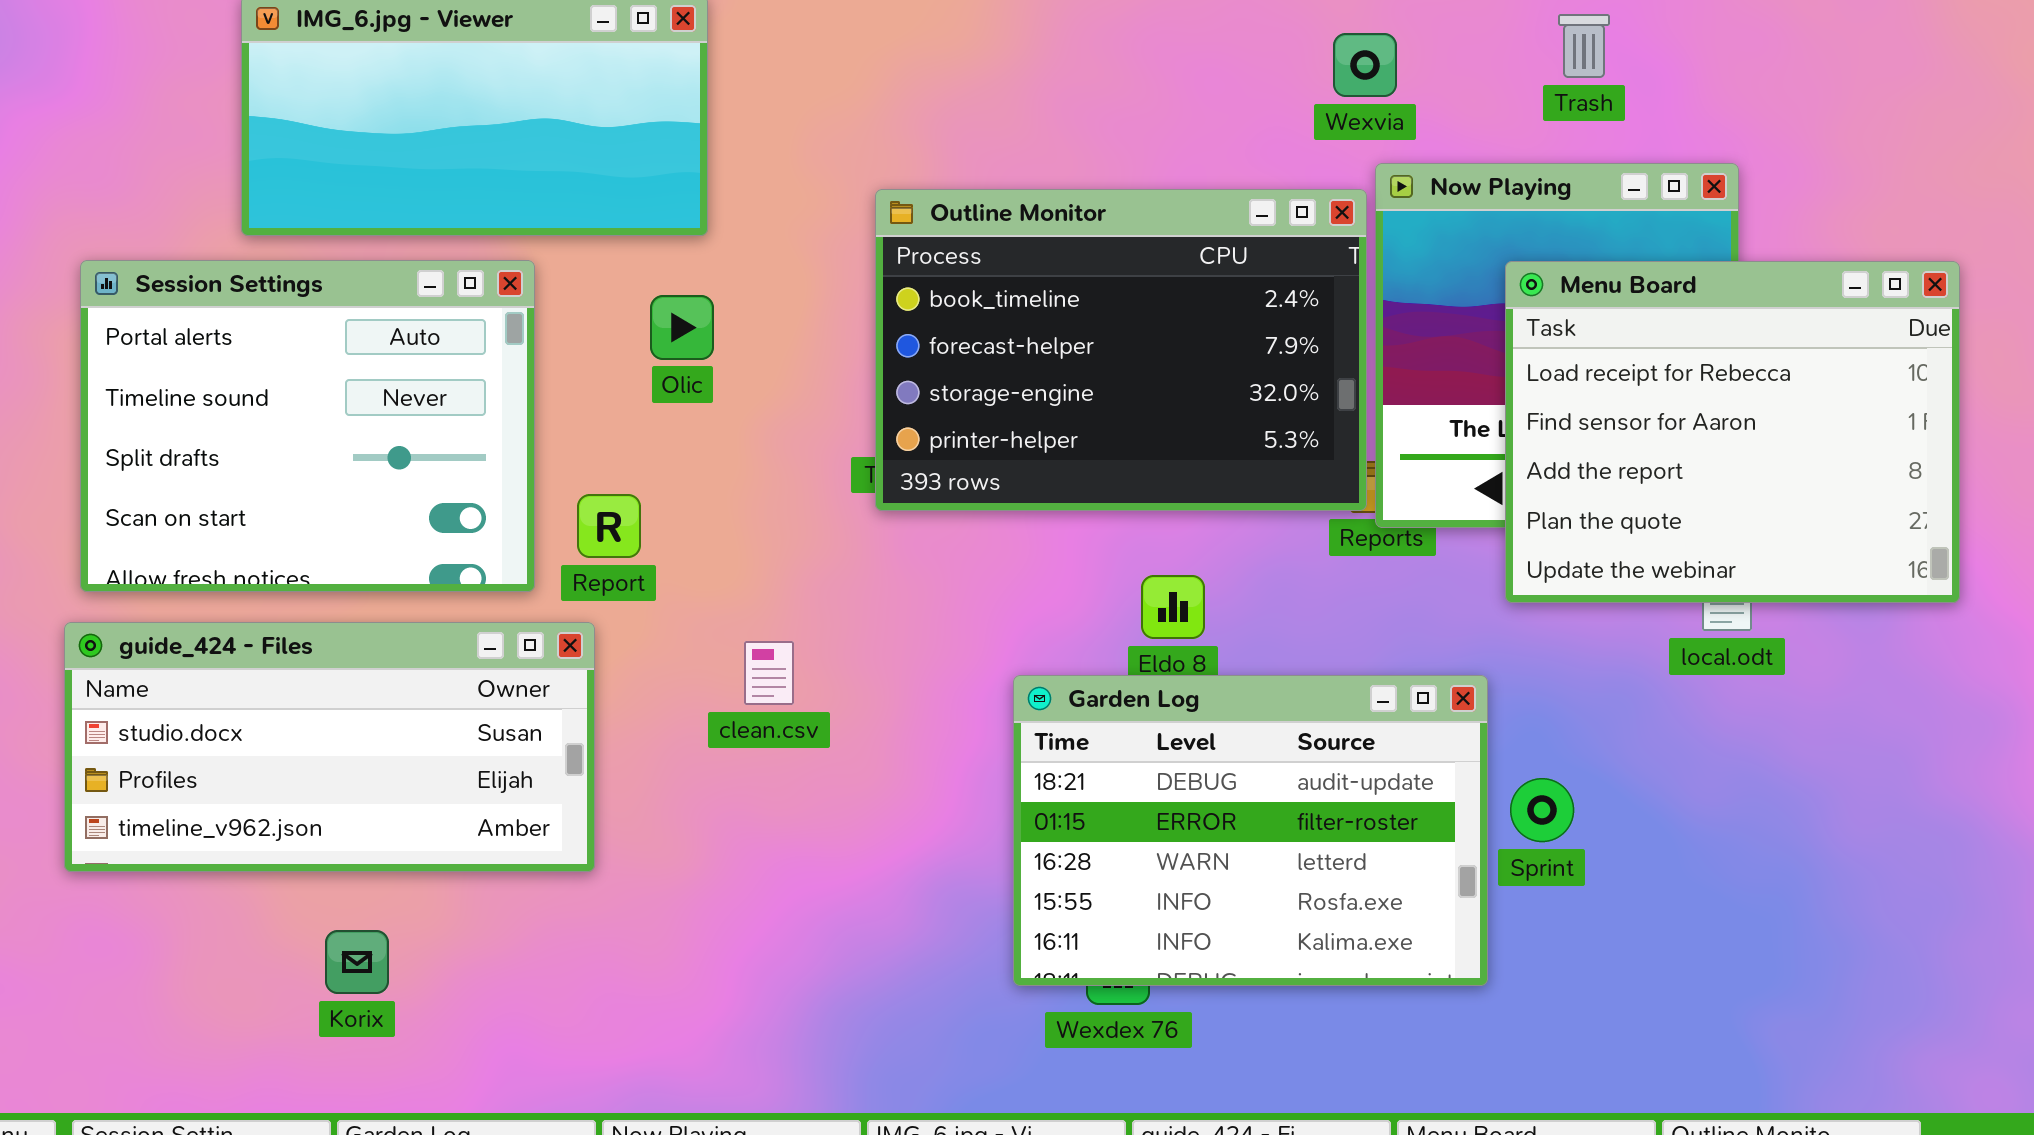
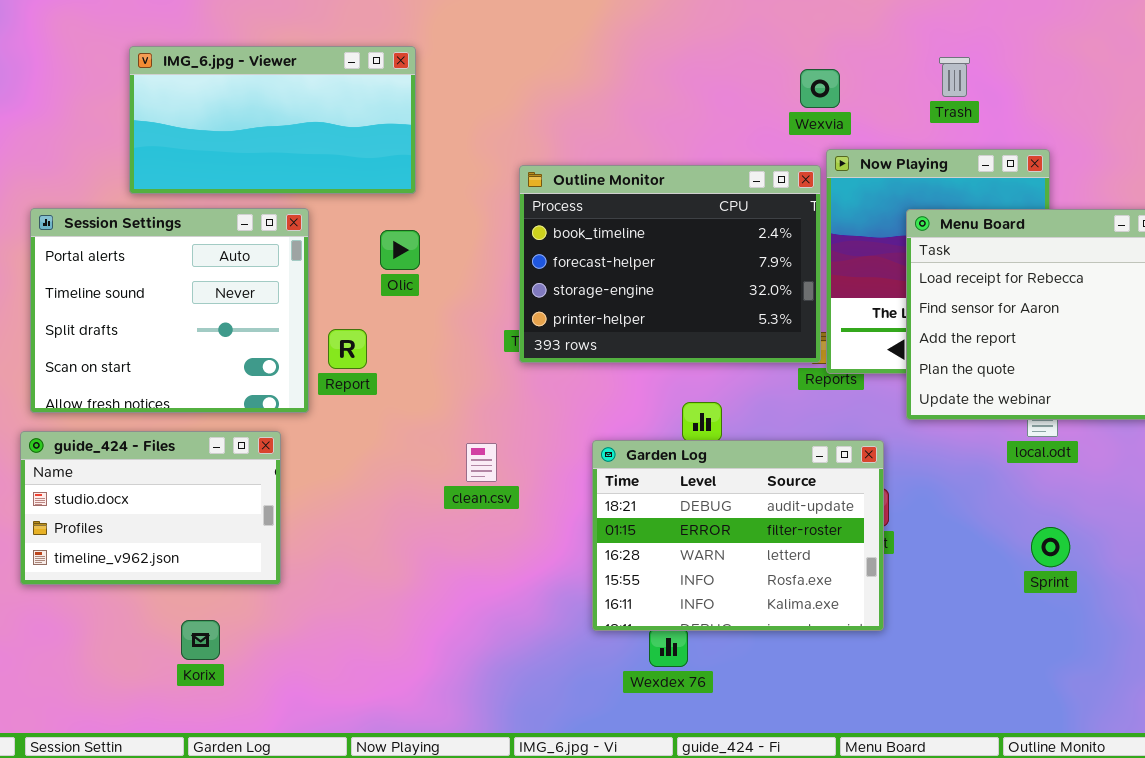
Report: [577,494,641,558] -> [328,329,367,369], moved
guide_424 - Files: [64,622,595,872] -> [20,431,281,585], resized
clean.csv: [744,641,794,705] -> [466,443,497,482], moved
Garden Log: [1013,675,1488,986] -> [592,440,884,631], moved
Sprint: [1510,778,1574,842] -> [1031,527,1070,567], moved

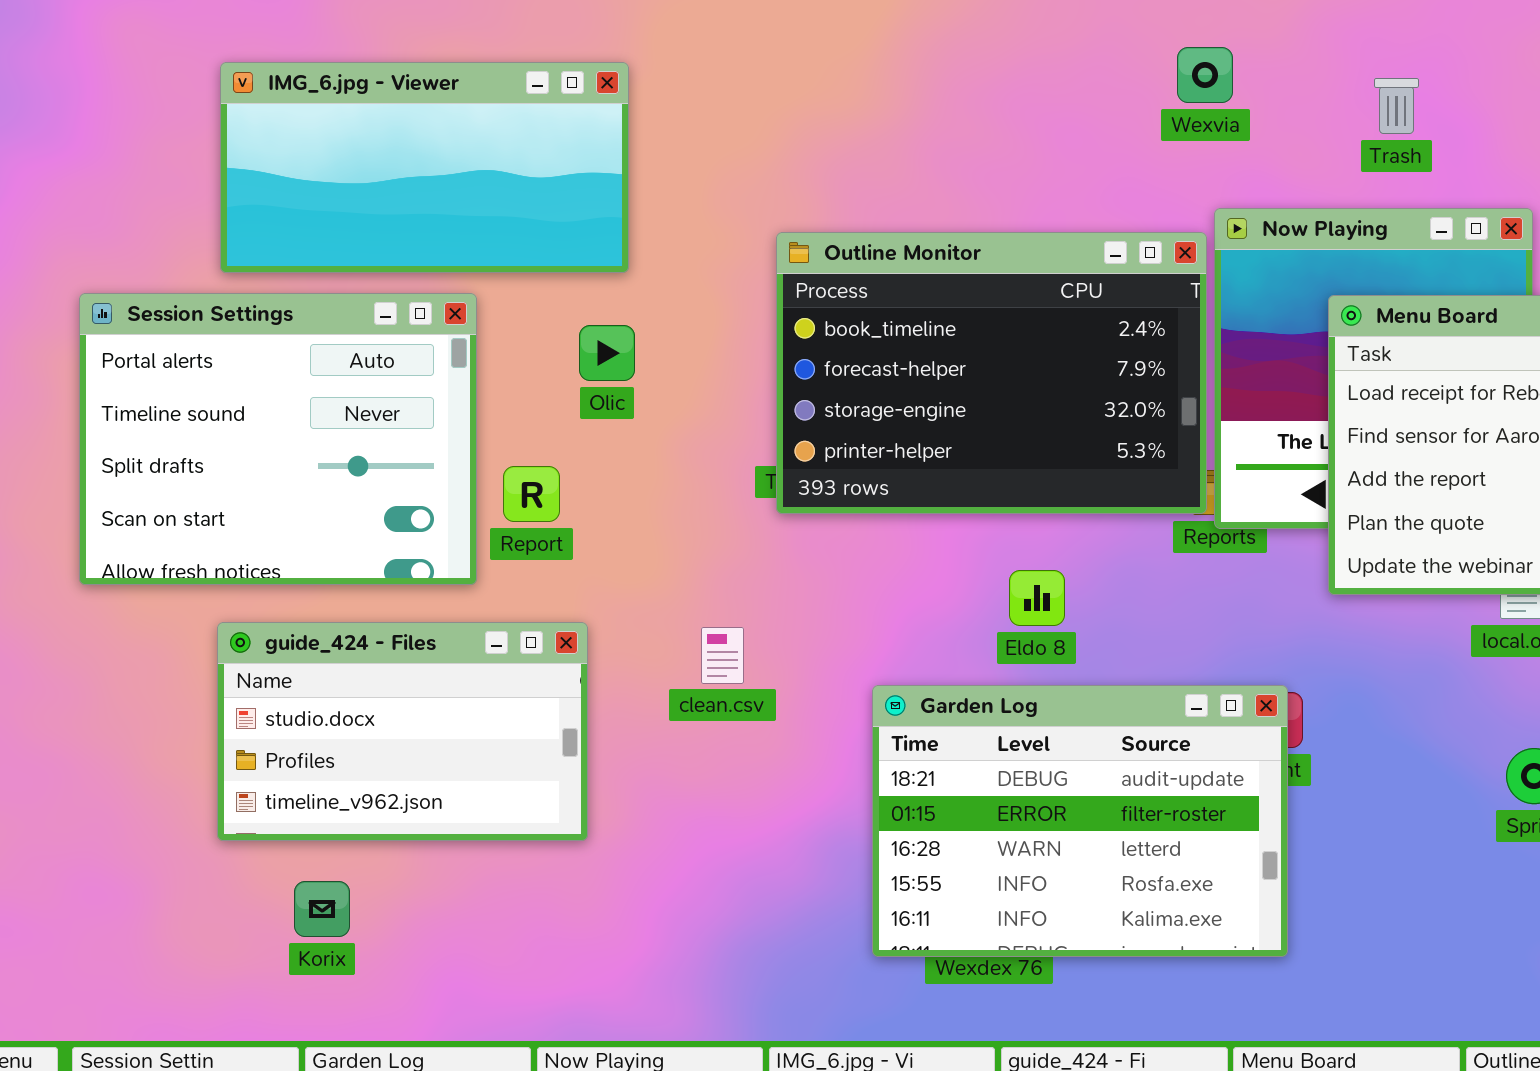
Wexvia: [800,69,840,108] -> [1177,47,1233,103], moved
guide_424 - Files: [20,431,281,585] -> [217,622,588,841], moved
Garden Log: [592,440,884,631] -> [872,685,1288,957], moved

